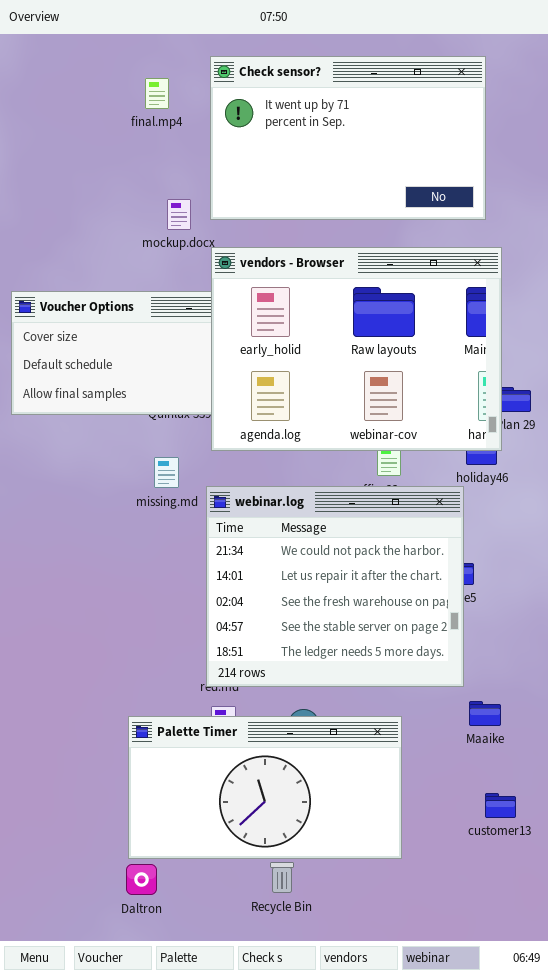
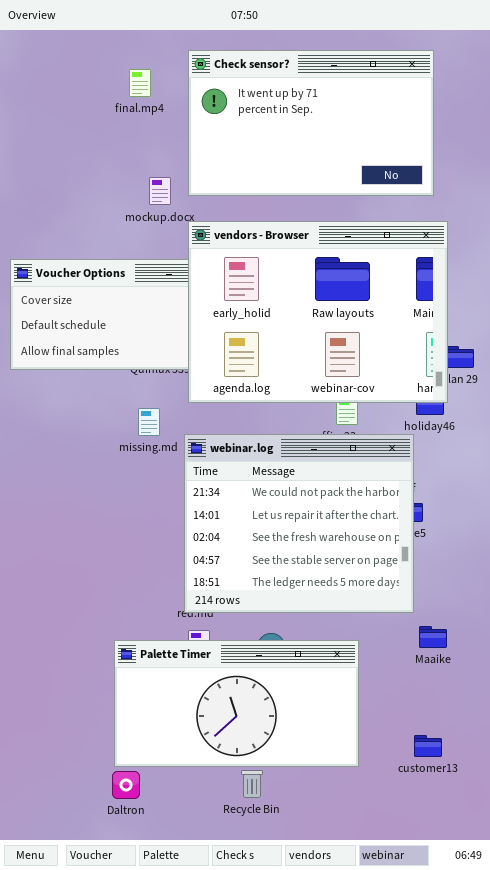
customer13: [485,793,516,818] -> [414,735,442,757], moved

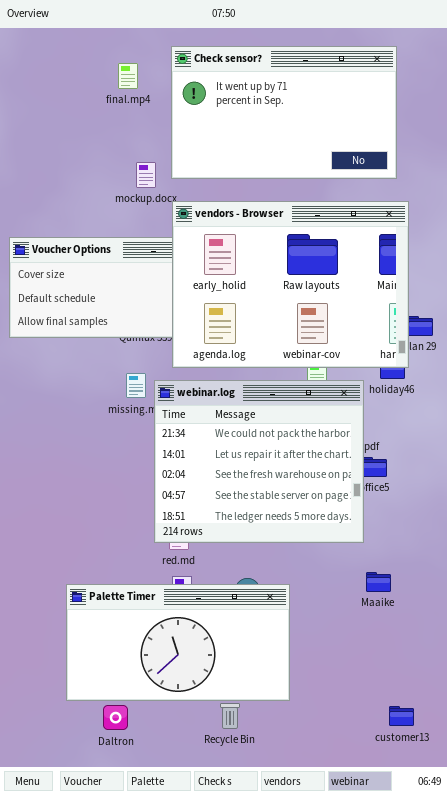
webinar.log: [184,434,414,613] -> [154,380,364,543], moved
Maaike: [419,626,447,648] -> [366,572,391,592], moved
Palette Timer: [114,640,359,767] -> [66,584,290,701], moved
customer13: [414,735,442,757] -> [389,706,414,726], moved

